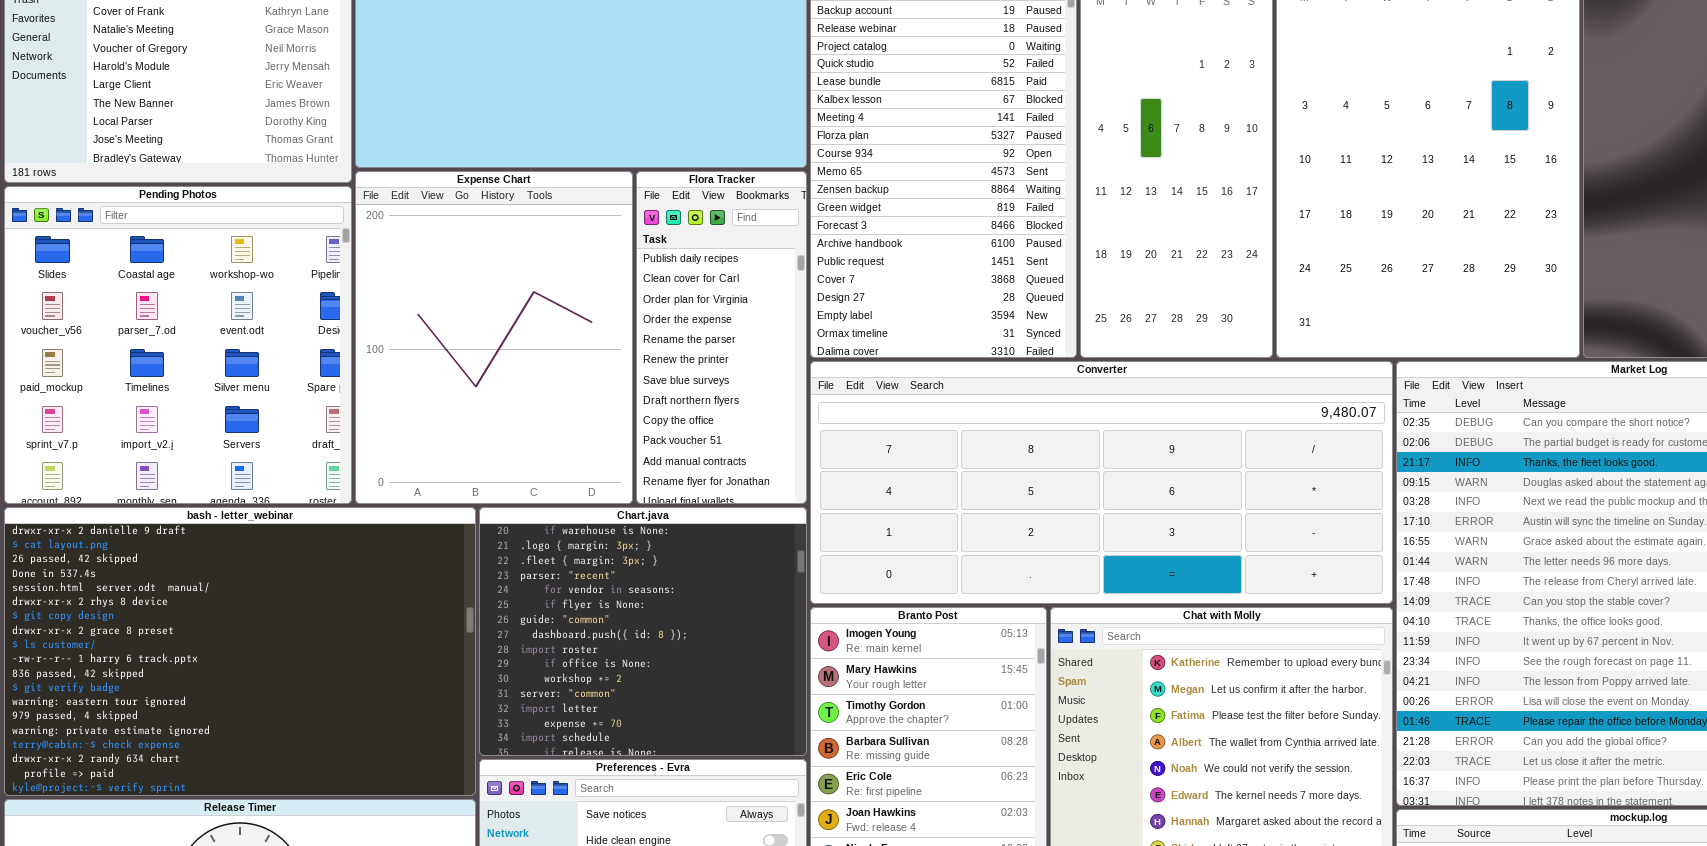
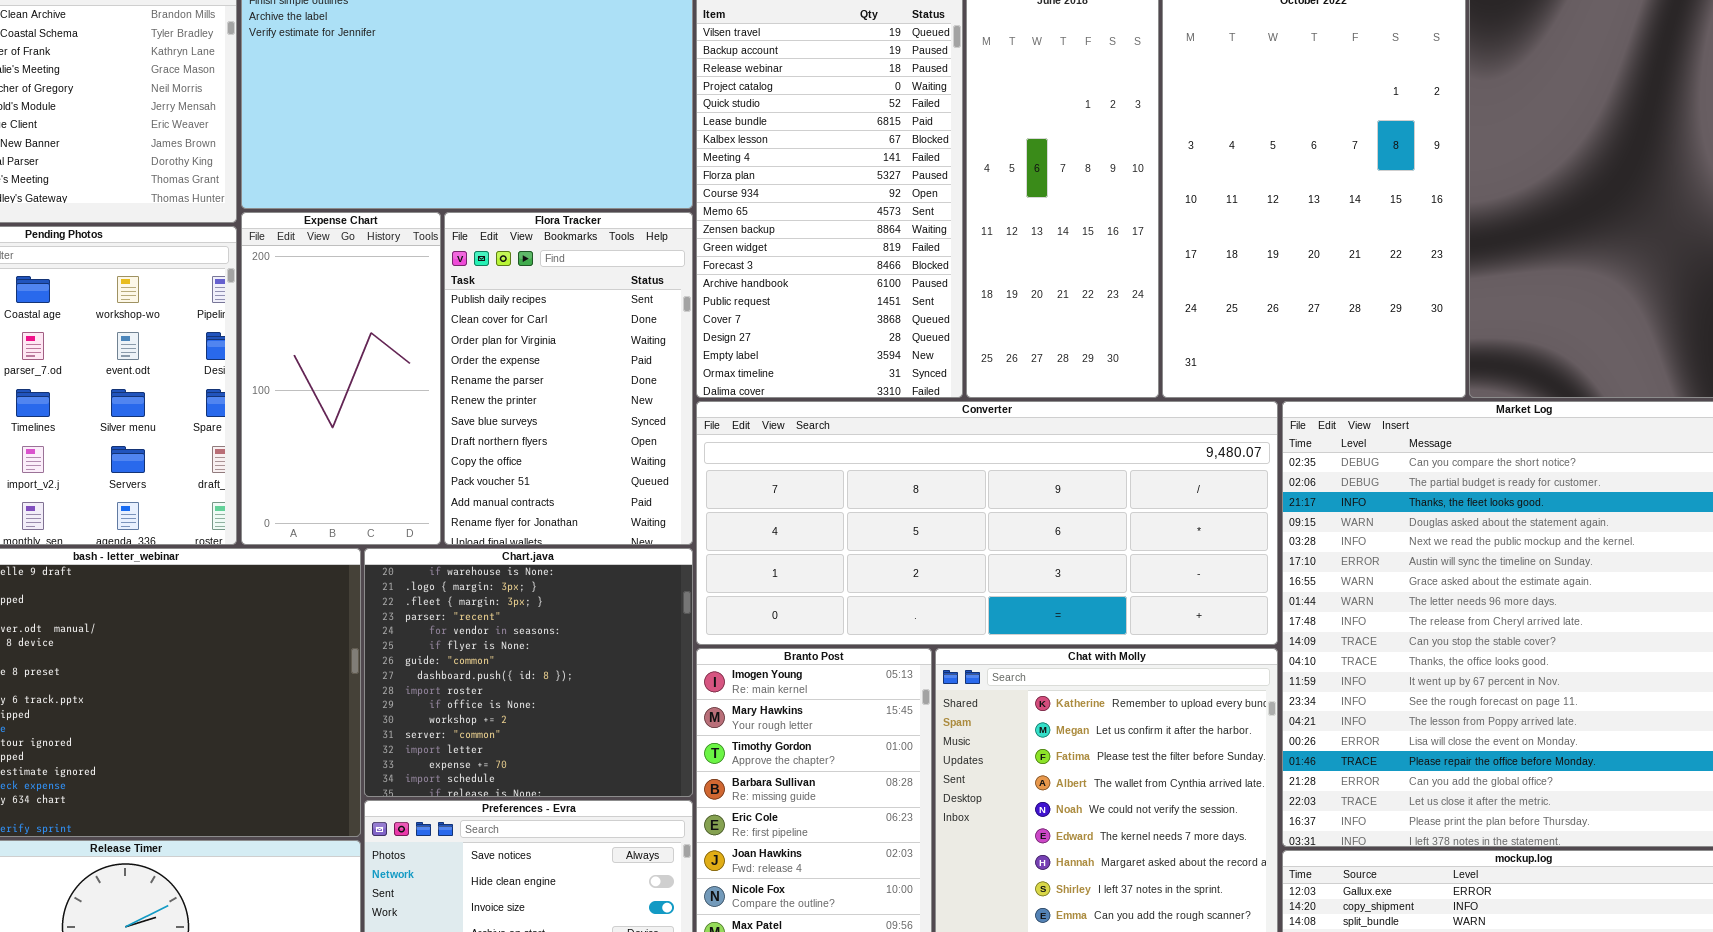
Expense Chart: [355,171,633,504] -> [241,212,441,545], resized
Flora Tracker: [636,171,807,504] -> [444,212,693,545], resized

